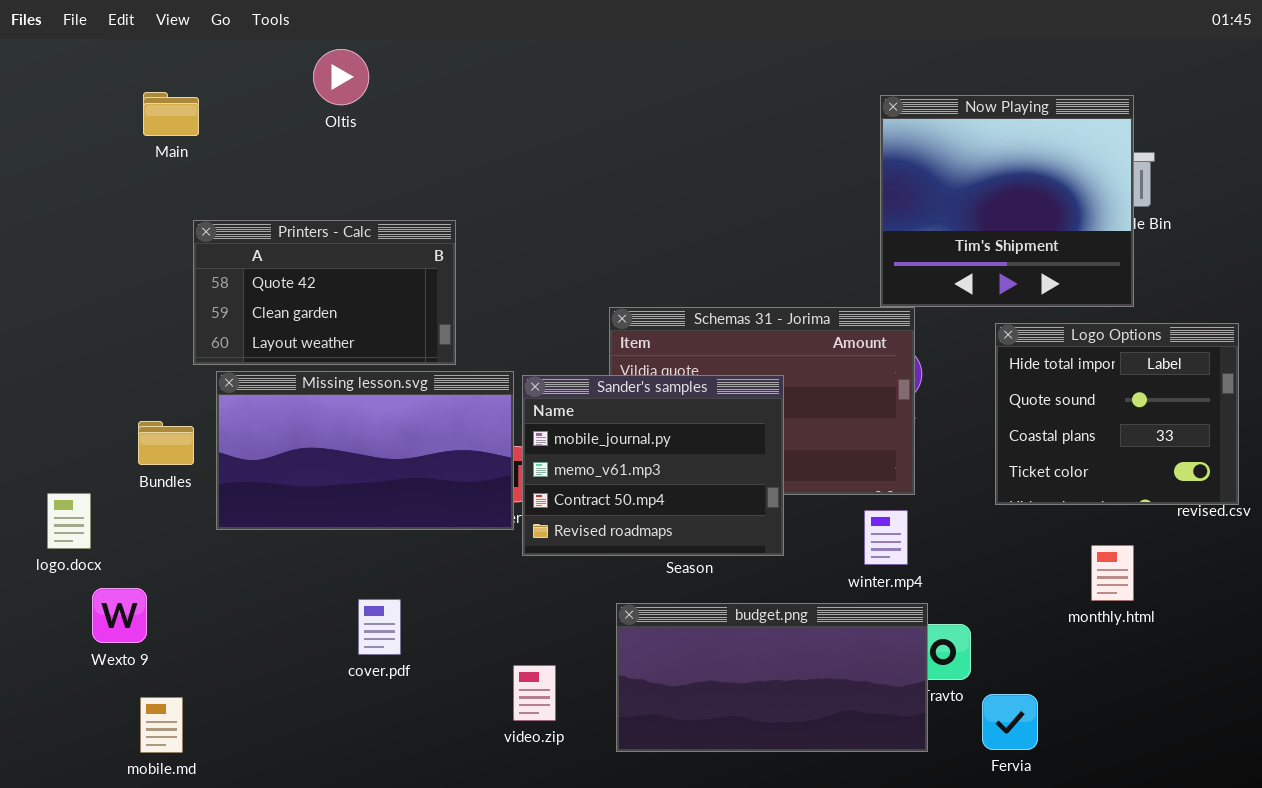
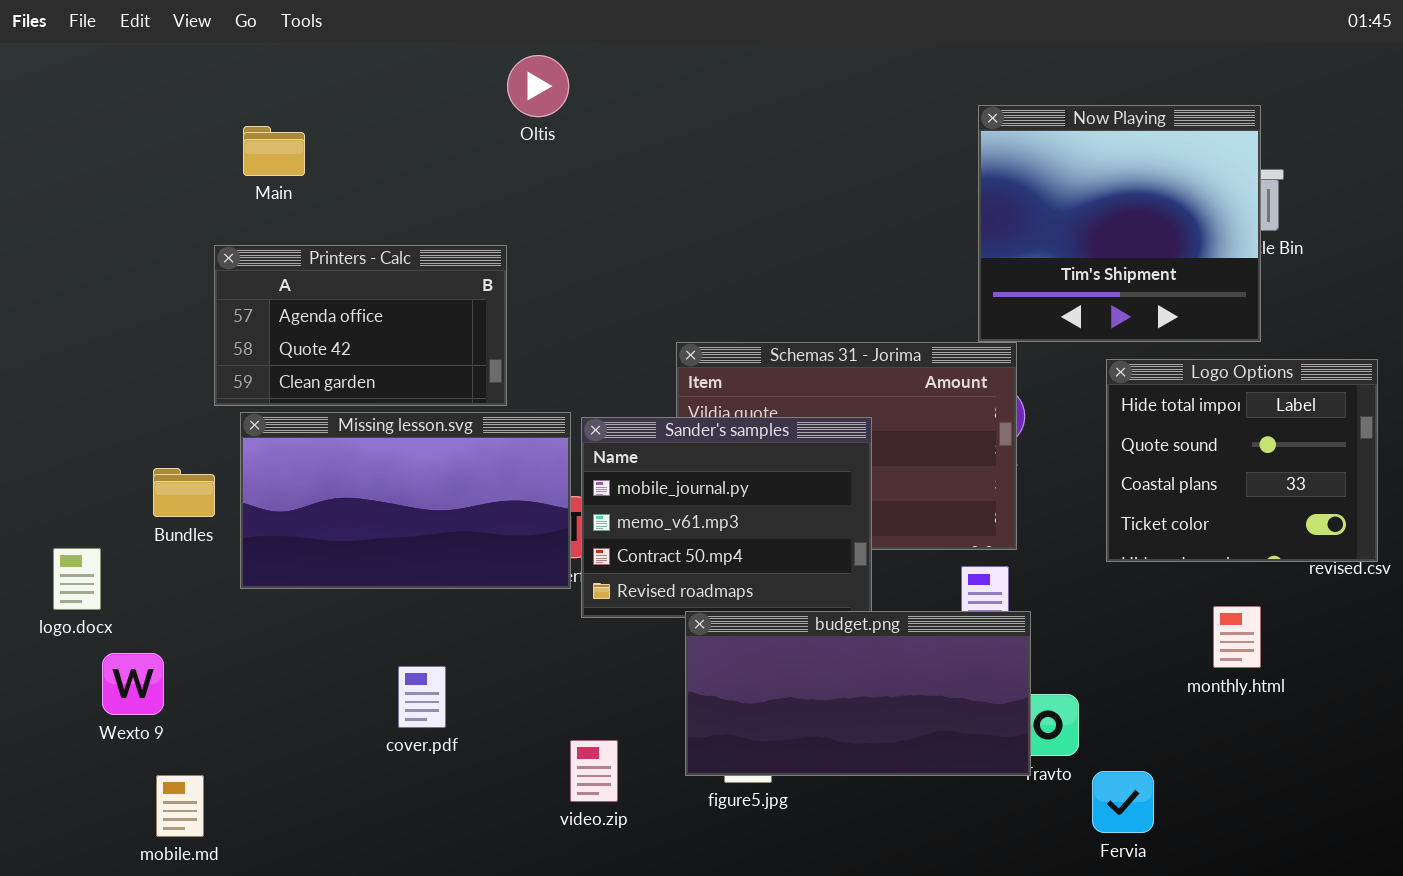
Oltis: [313,49,369,105] -> [507,55,569,117], moved
Main: [143,92,199,136] -> [243,126,305,176], moved
Printers - Calc: [193,220,456,365] -> [214,245,507,406], scrolled up 1 row
budget.png: [616,603,928,752] -> [685,611,1031,776], moved

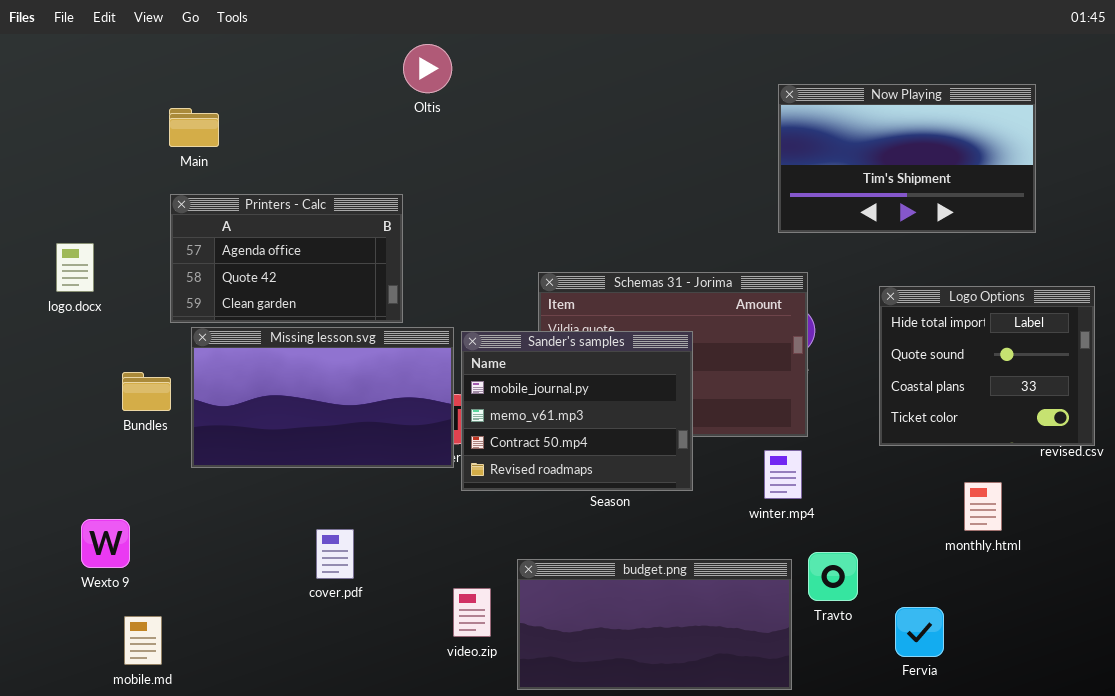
Now Playing: [978,105,1261,342] -> [778,84,1036,233], resized
Main: [243,126,305,176] -> [169,108,219,147], moved
logo.docx: [53,548,101,610] -> [56,243,94,292], moved
budget.png: [685,611,1031,776] -> [517,559,792,690], moved
Fervia: [1092,771,1154,833] -> [895,607,944,657], moved

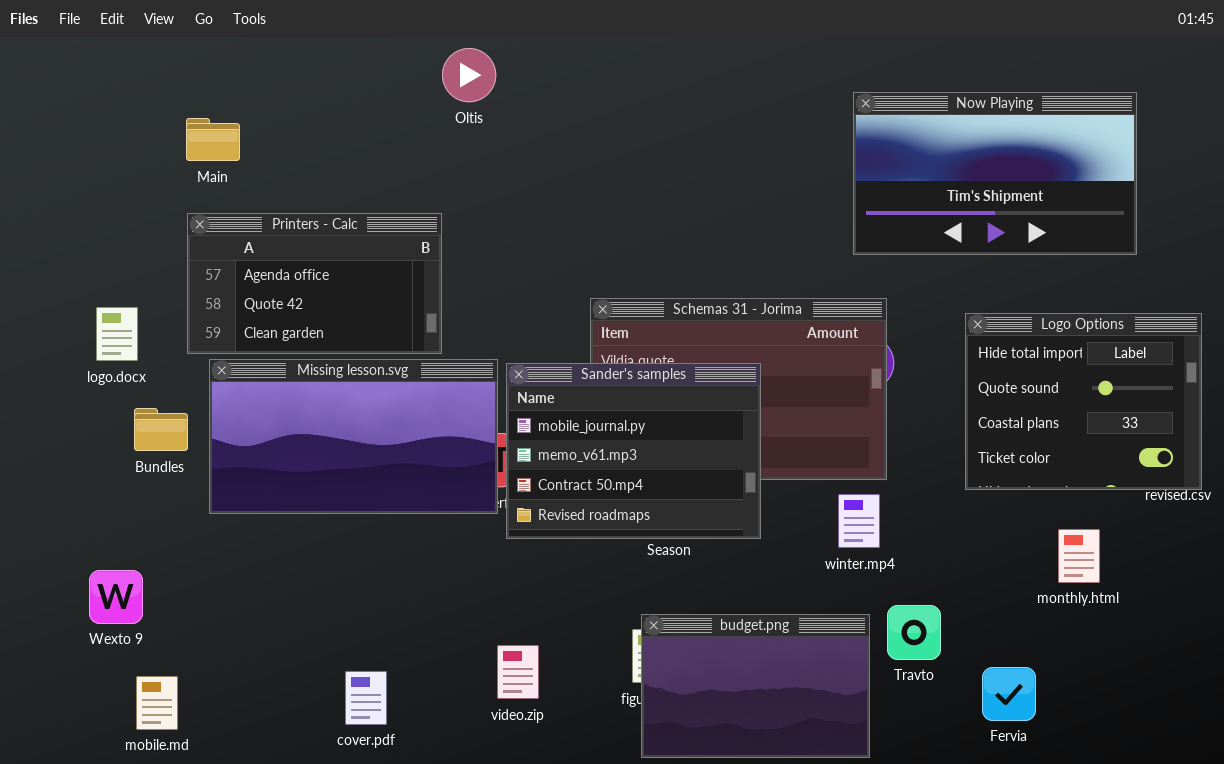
logo.docx: [56,243,94,292] -> [96,307,138,361], moved
cover.pdf: [316,529,354,579] -> [345,671,387,725], moved
budget.png: [517,559,792,690] -> [641,614,870,758], resized

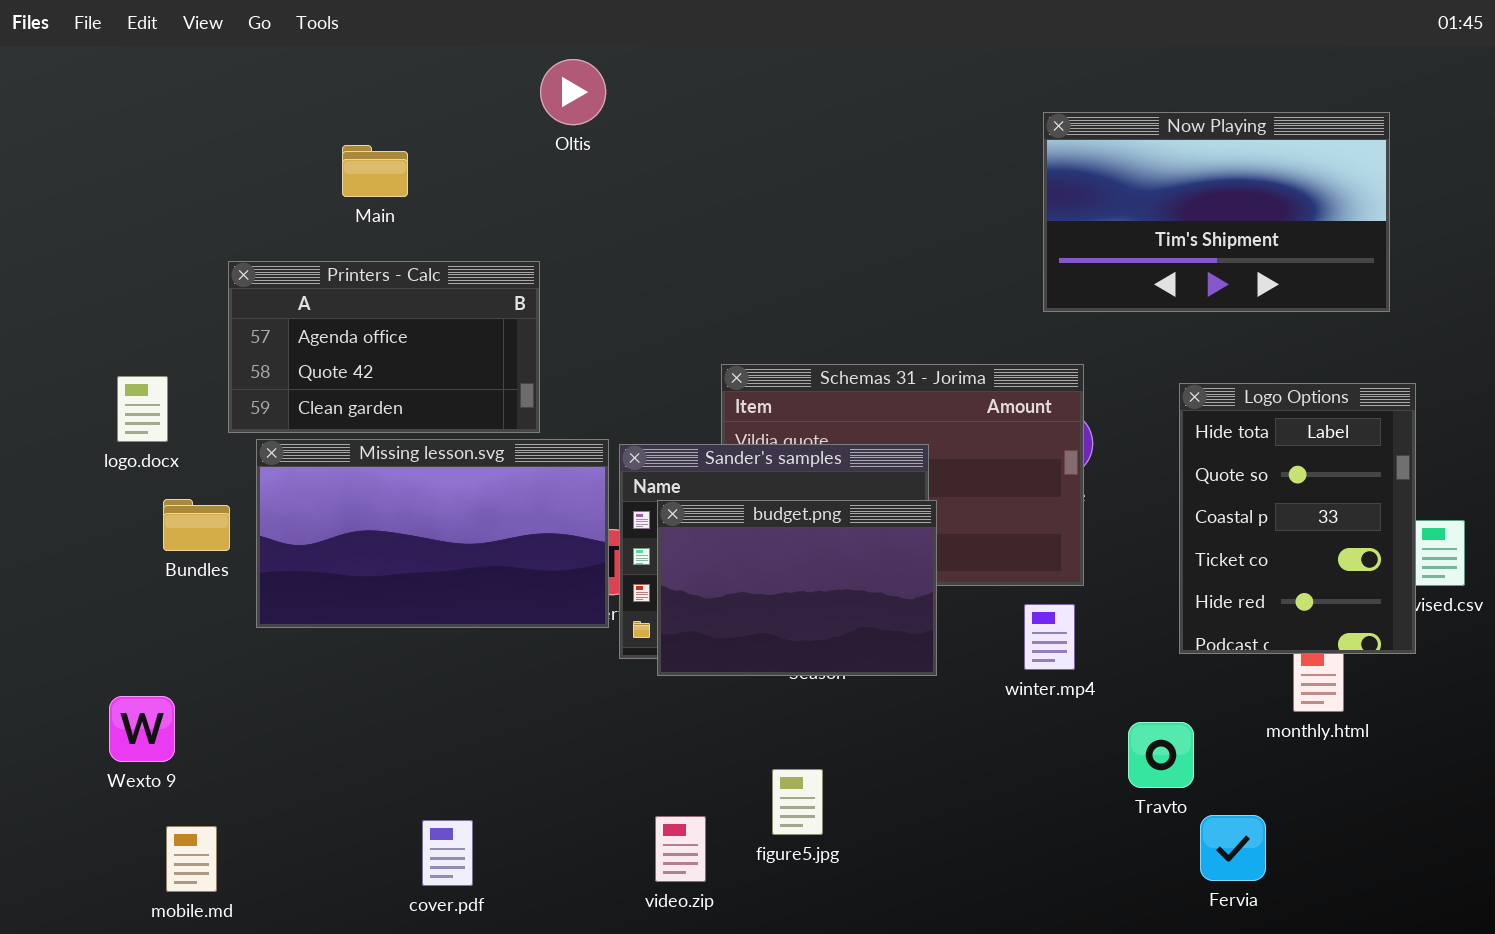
Main: [186,118,240,161] -> [342,145,408,197], moved
Logo Options: [965,313,1202,490] -> [1179,383,1416,654], resized
Travto: [887,605,941,660] -> [1128,722,1194,788], moved
budget.png: [641,614,870,758] -> [657,500,937,676], moved
video.zip: [497,645,539,699] -> [655,816,706,882], moved

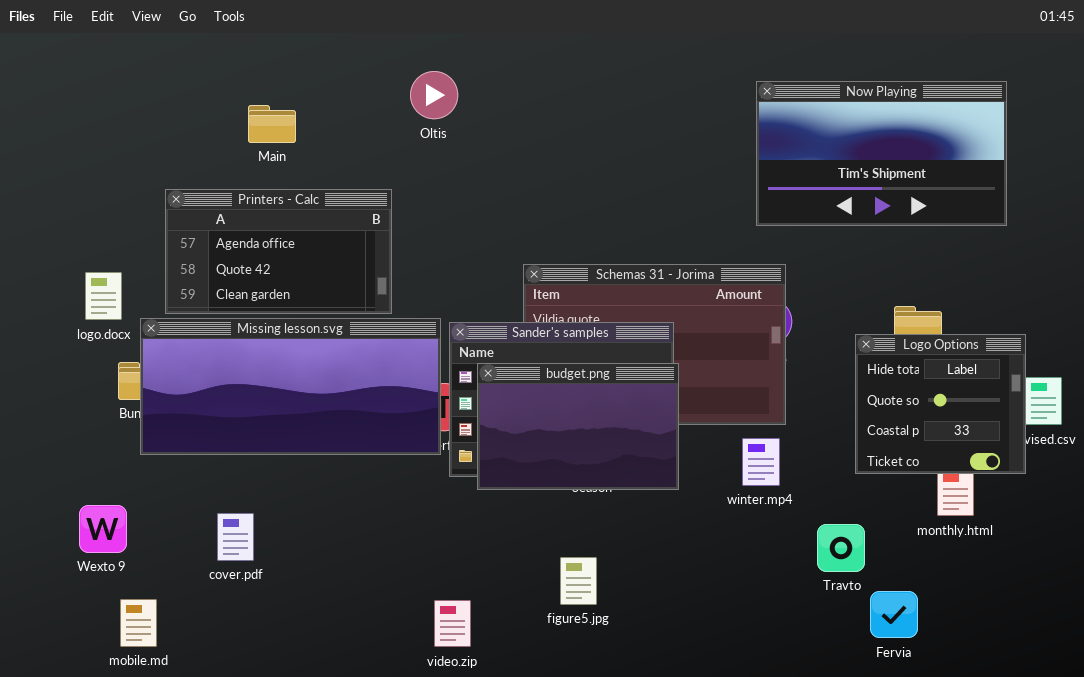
Oltis: [540,59,606,125] -> [410,71,458,119], moved
Logo Options: [1179,383,1416,654] -> [855,334,1026,474], resized
Missing lesson.svg: [256,439,609,628] -> [140,318,441,455], resized
video.zip: [655,816,706,882] -> [434,600,471,647], moved
cover.pdf: [422,820,473,886] -> [217,513,254,561], moved

